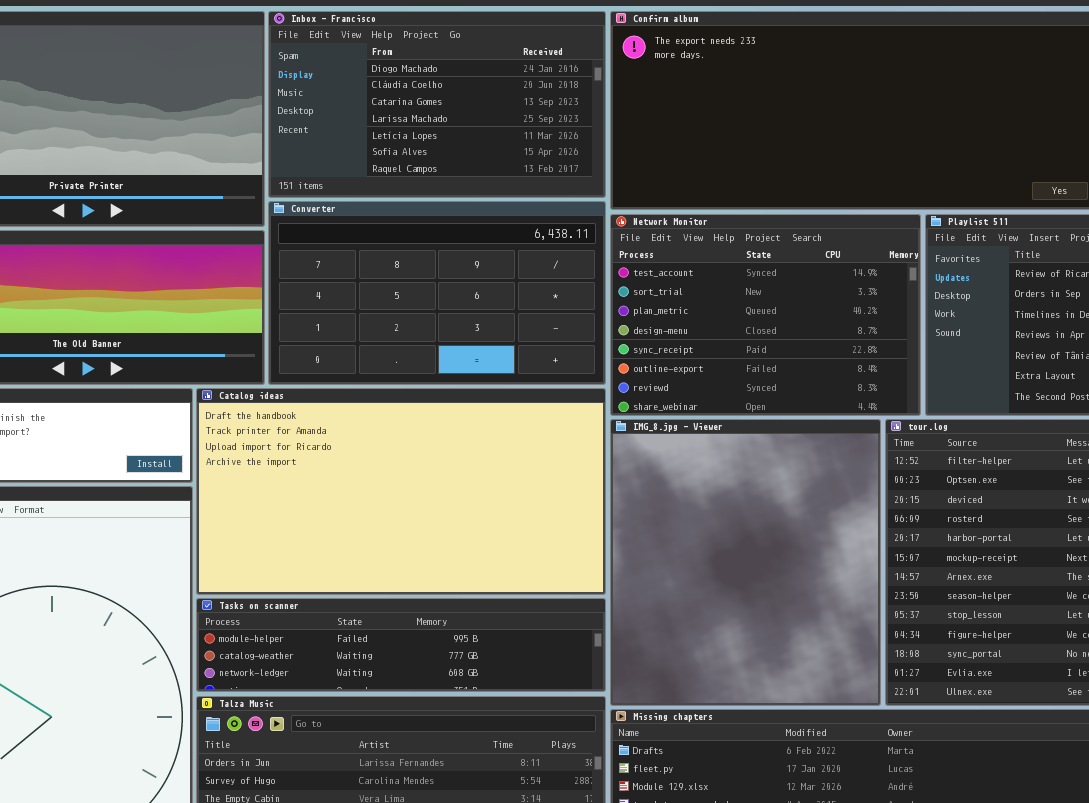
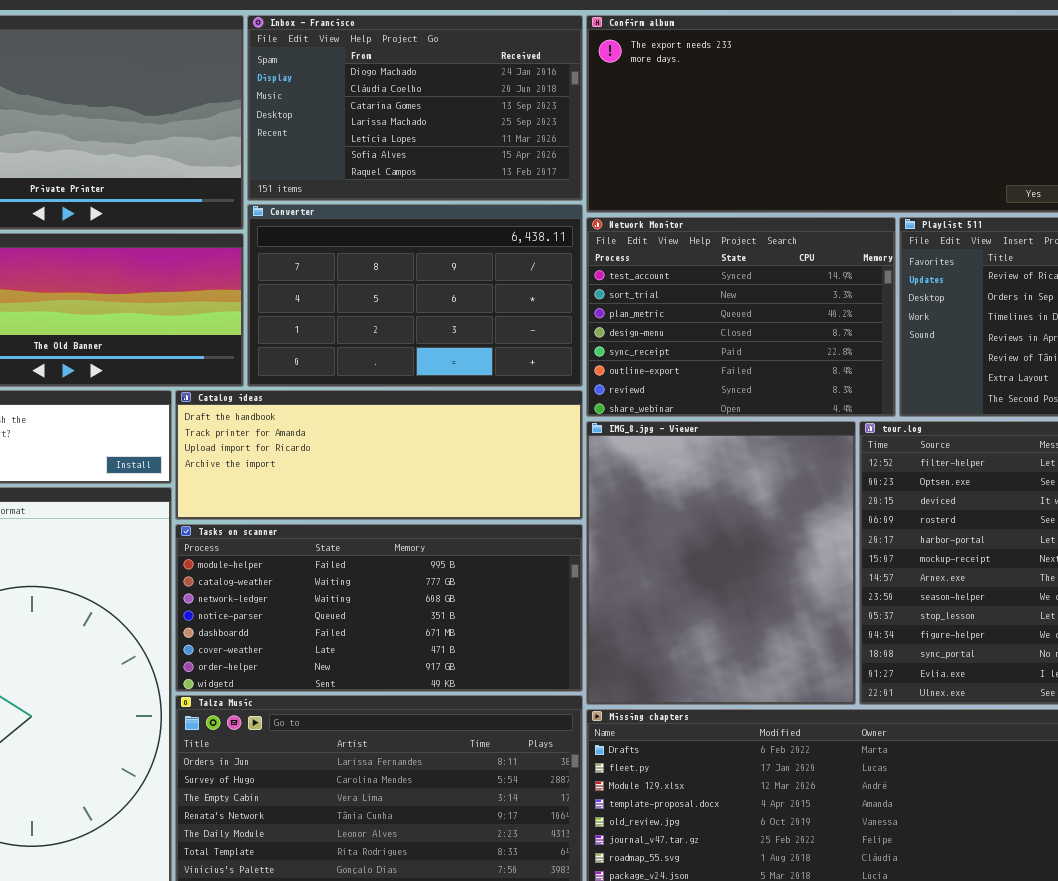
Catalog ideas: [196,388,606,595] -> [175,390,583,520], resized
Tasks on scanner: [196,598,606,692] -> [175,524,583,692], resized

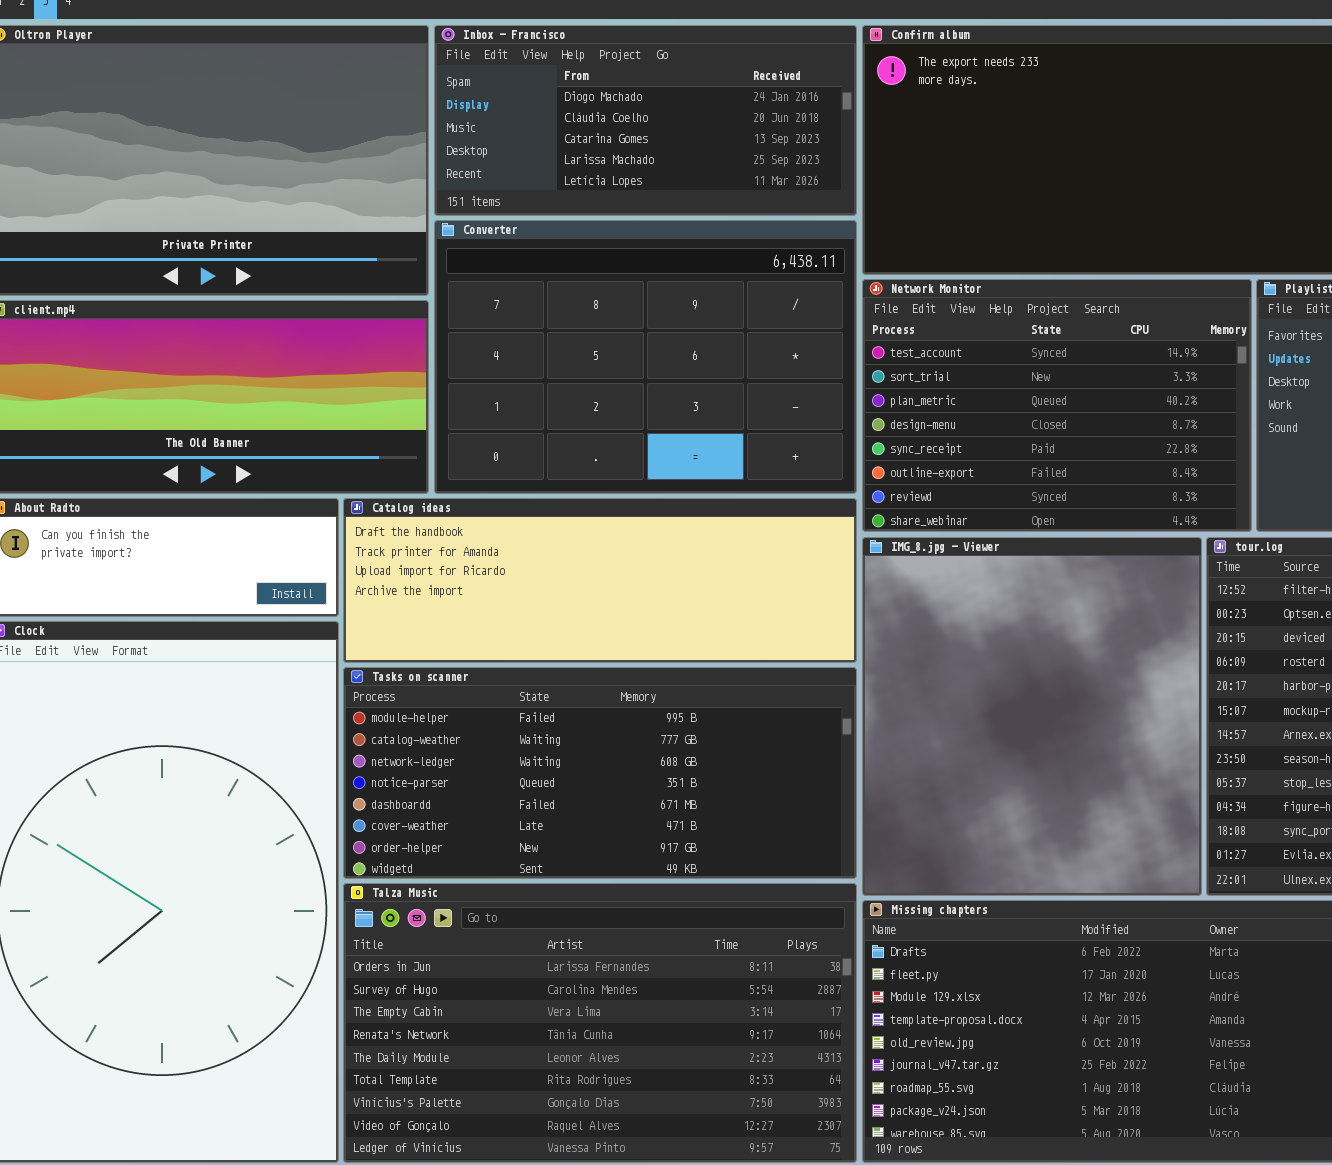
Inbox - Francisco: [247,15,583,201] -> [434,25,857,216], resized
Converter: [247,204,583,387] -> [434,220,857,494], resized

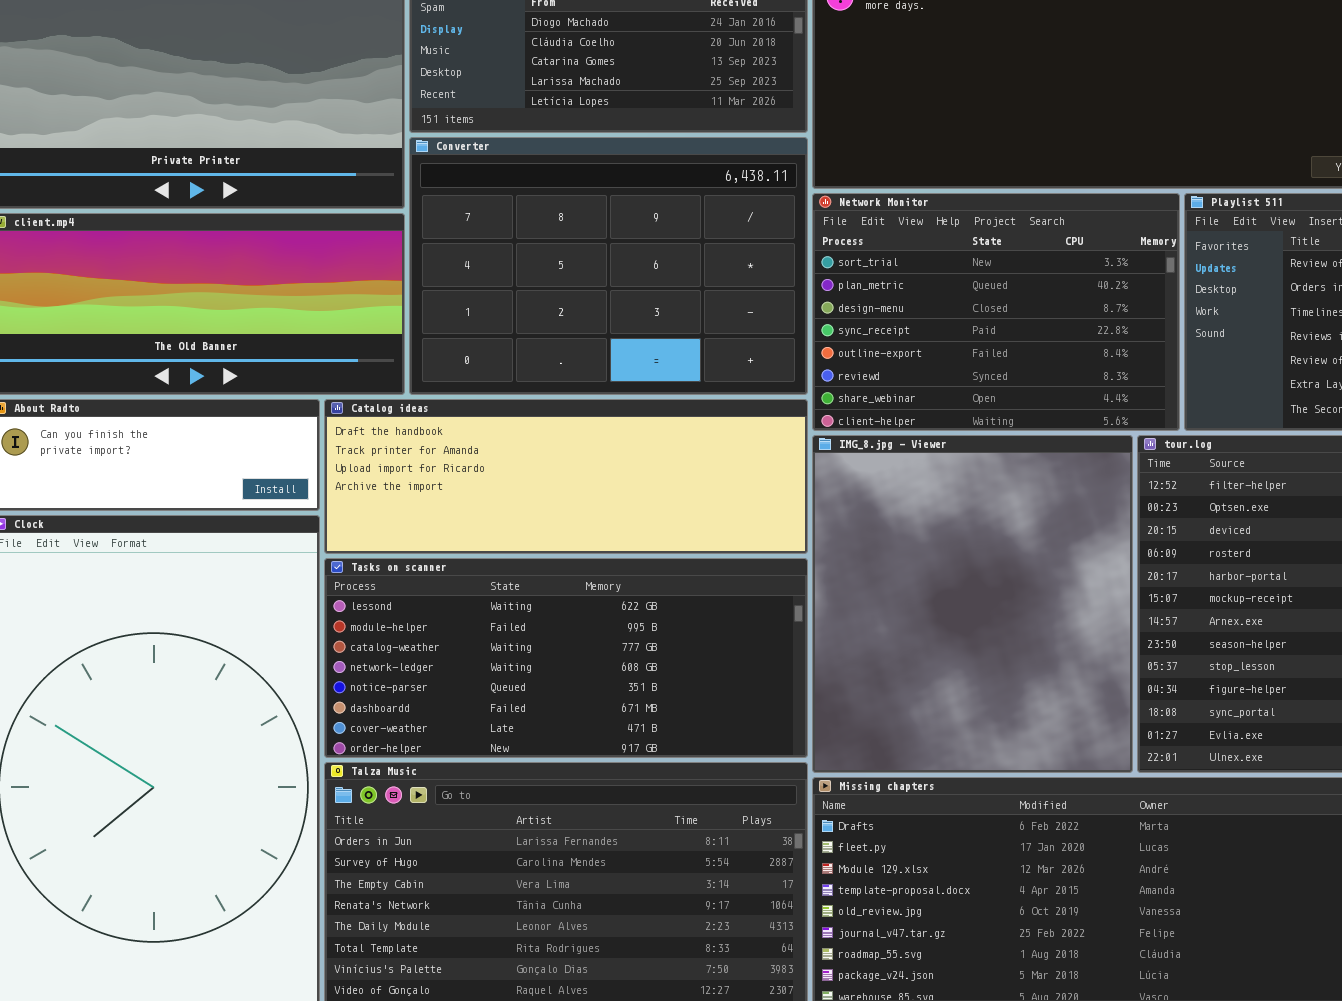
Network Monitor: [862,279,1252,532] -> [812,193,1180,431], scrolled down 1 row
Tasks on scanner: [343,667,857,879] -> [324,558,808,758], scrolled up 1 row

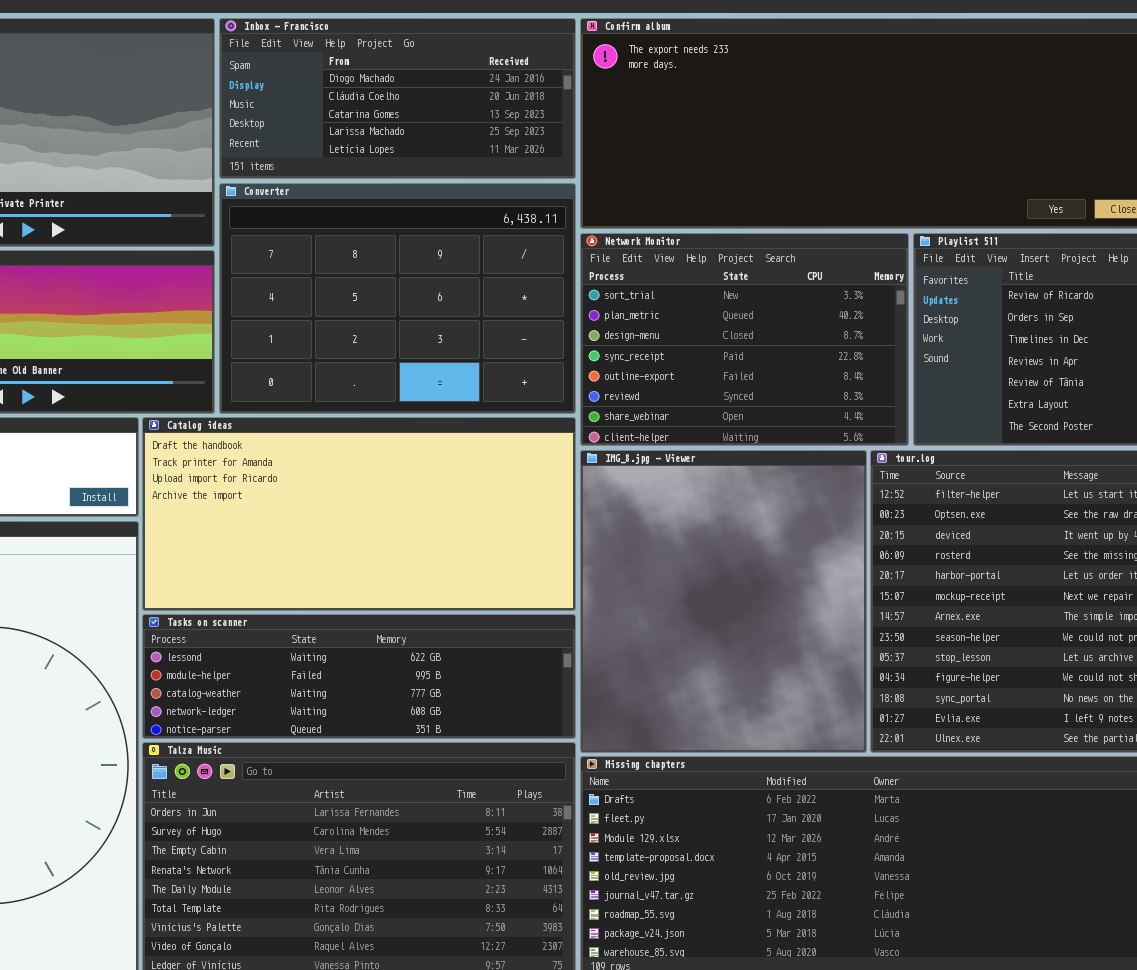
Catalog ideas: [324,399,808,554] -> [142,417,576,611], resized
Tasks on scanner: [324,558,808,758] -> [142,614,576,739], resized

